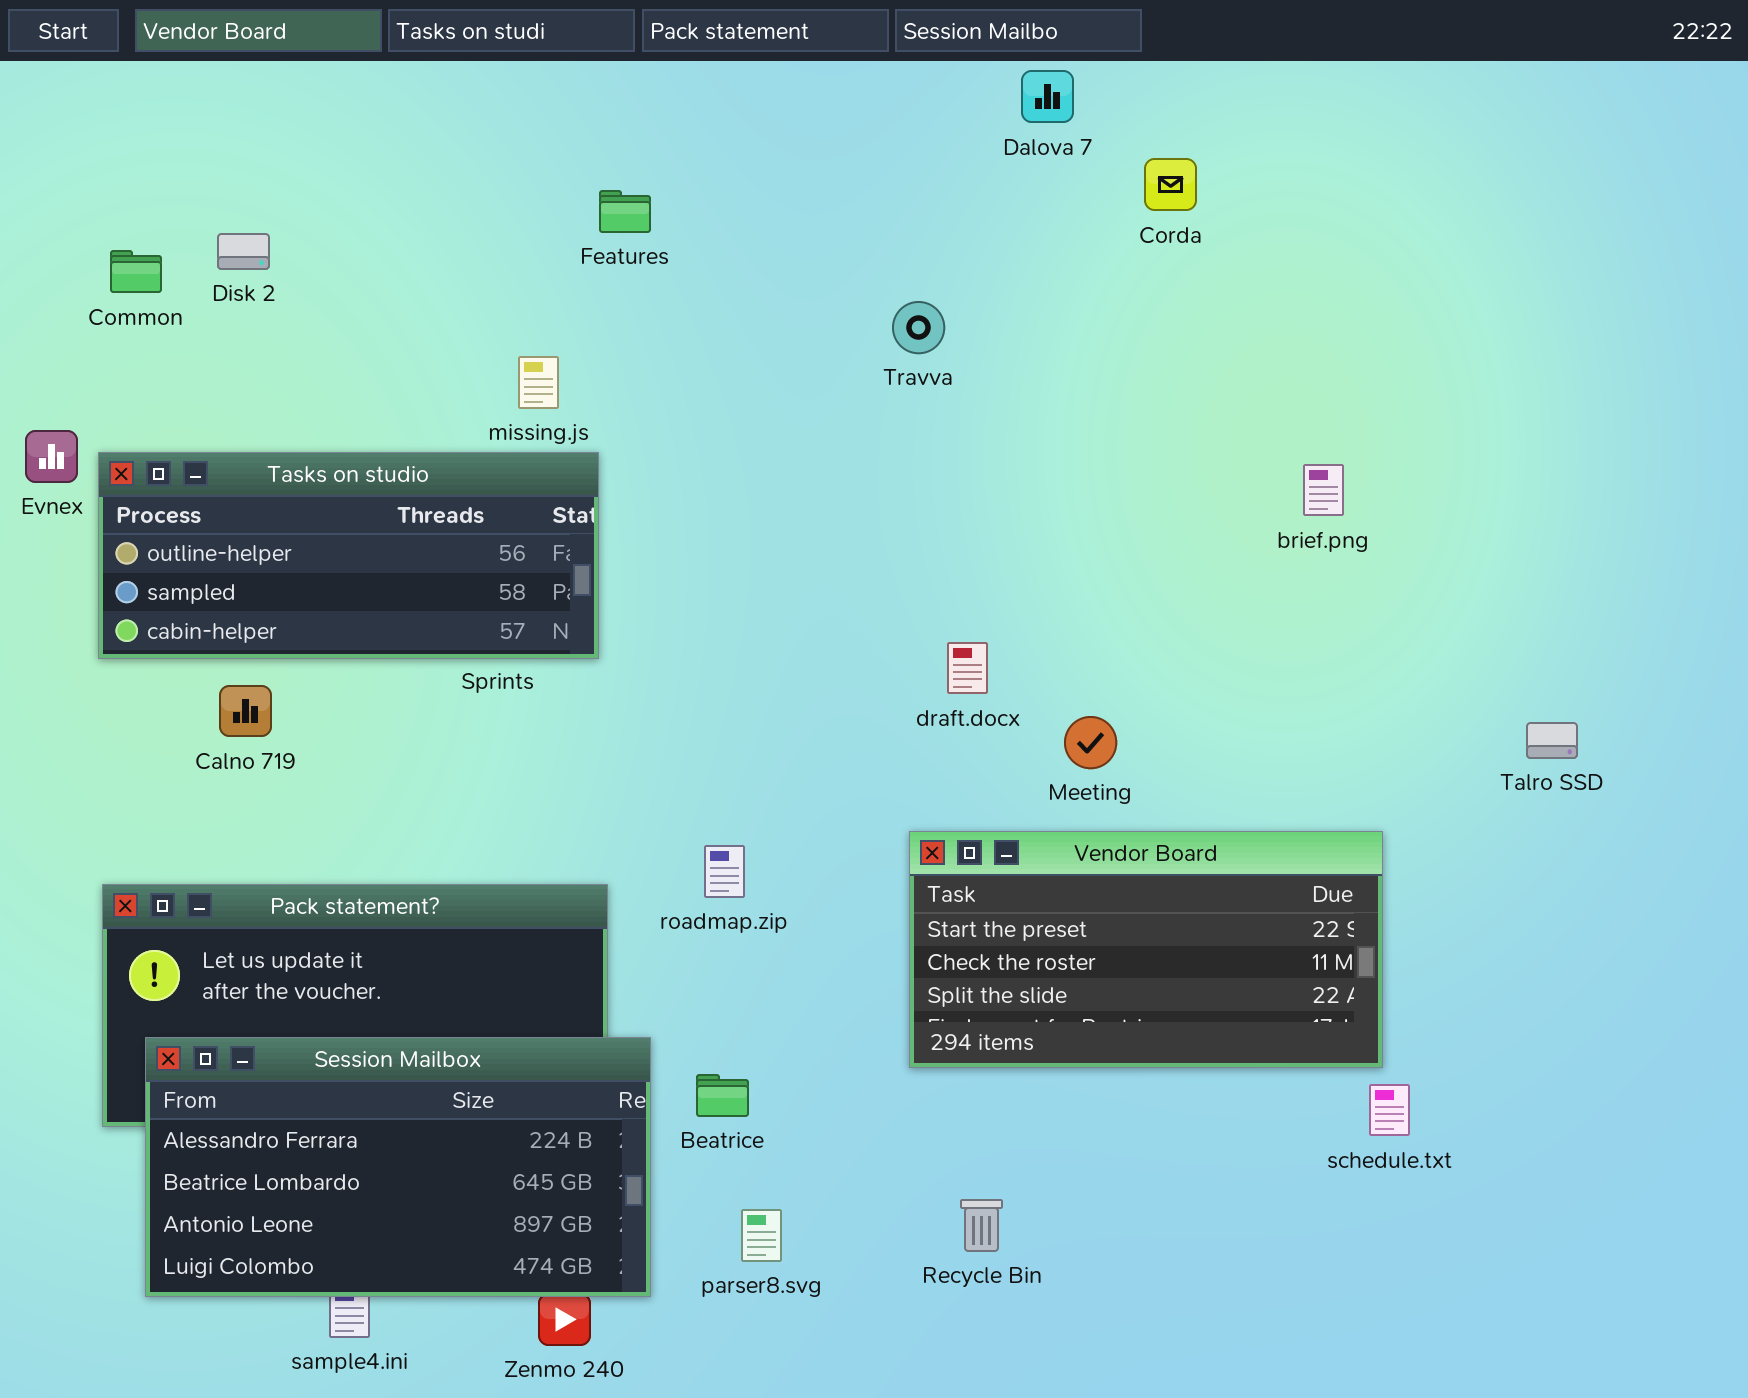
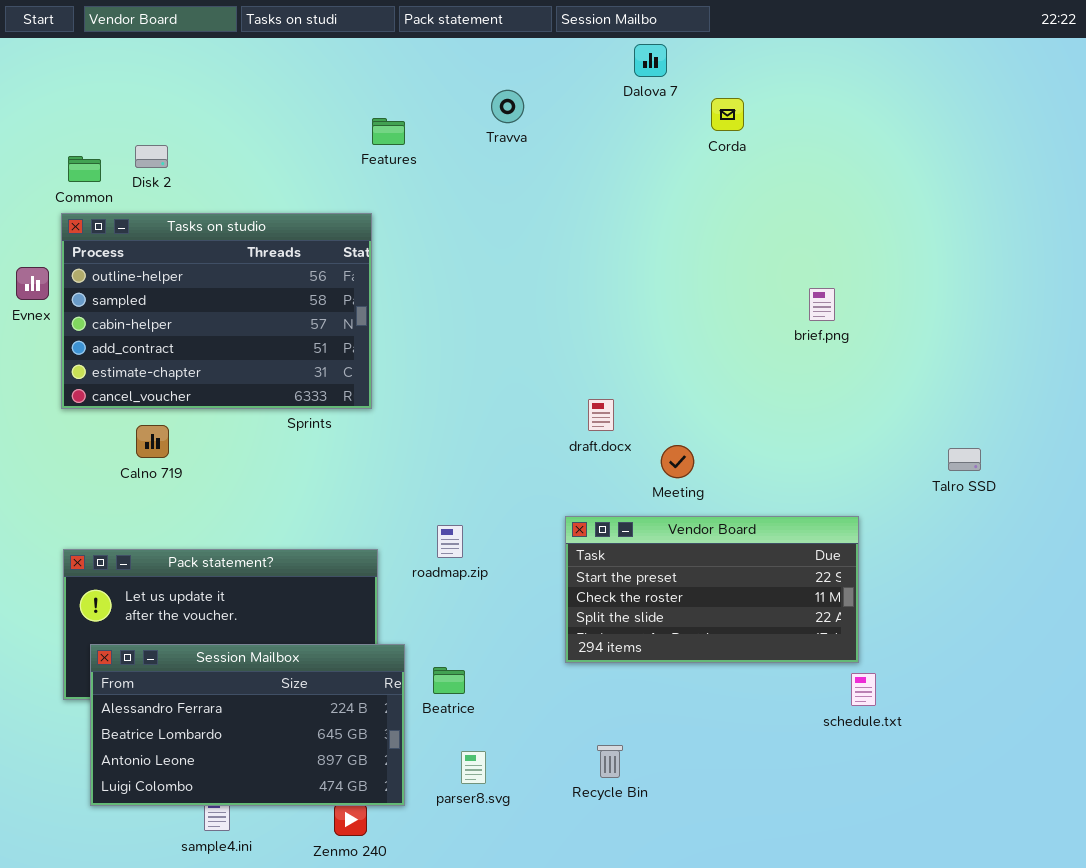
Travva: [892,301,945,354] -> [491,90,524,123], moved
Tasks on studio: [98,452,599,659] -> [61,213,372,409], resized

